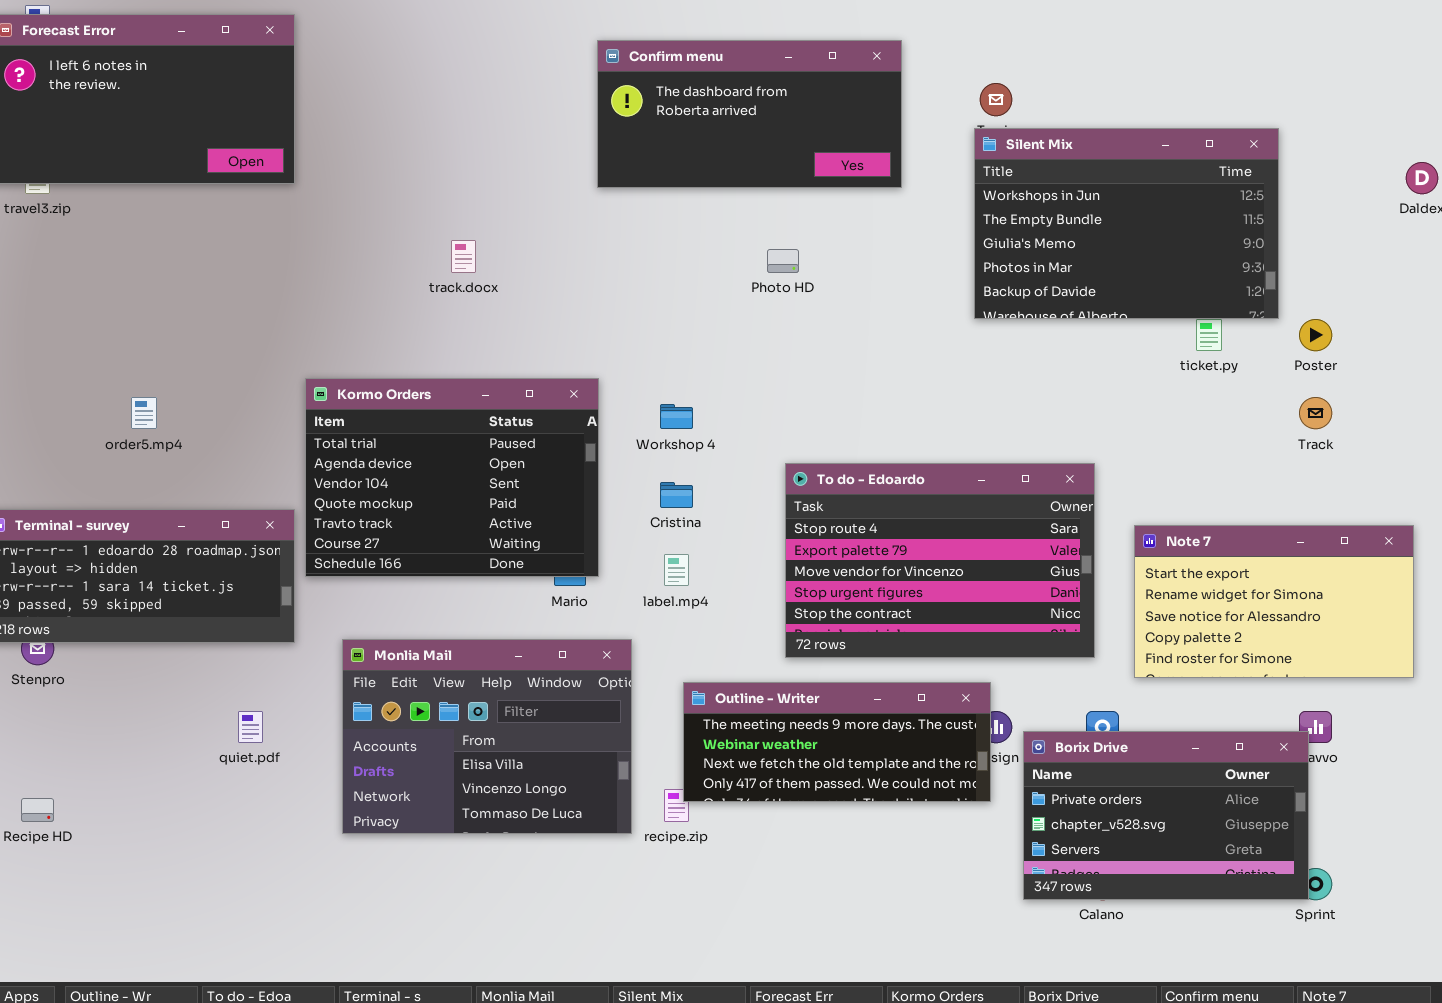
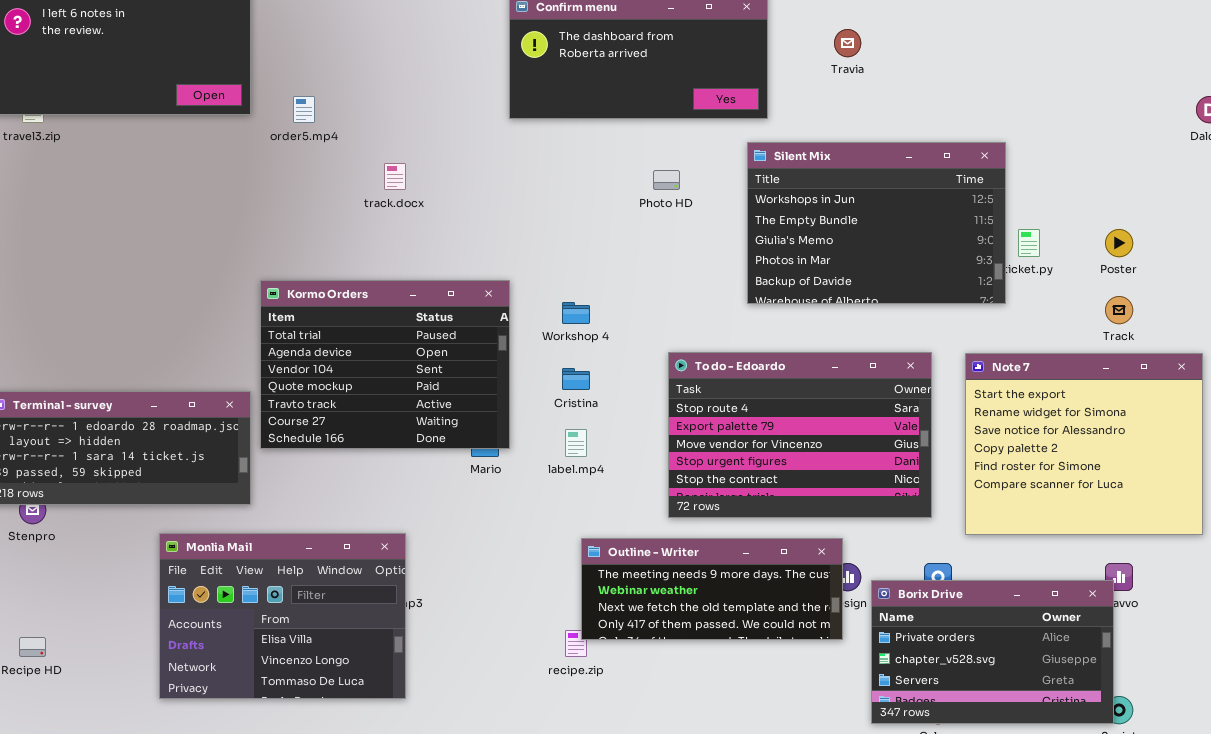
Silent Mix: [974,128,1279,319] -> [747,142,1006,304], moved
order5.mp4: [131,397,157,429] -> [293,96,315,123], moved
Note 7: [1134,525,1414,678] -> [965,353,1203,535], resized
Monlia Mail: [342,639,632,834] -> [159,533,406,699], moved

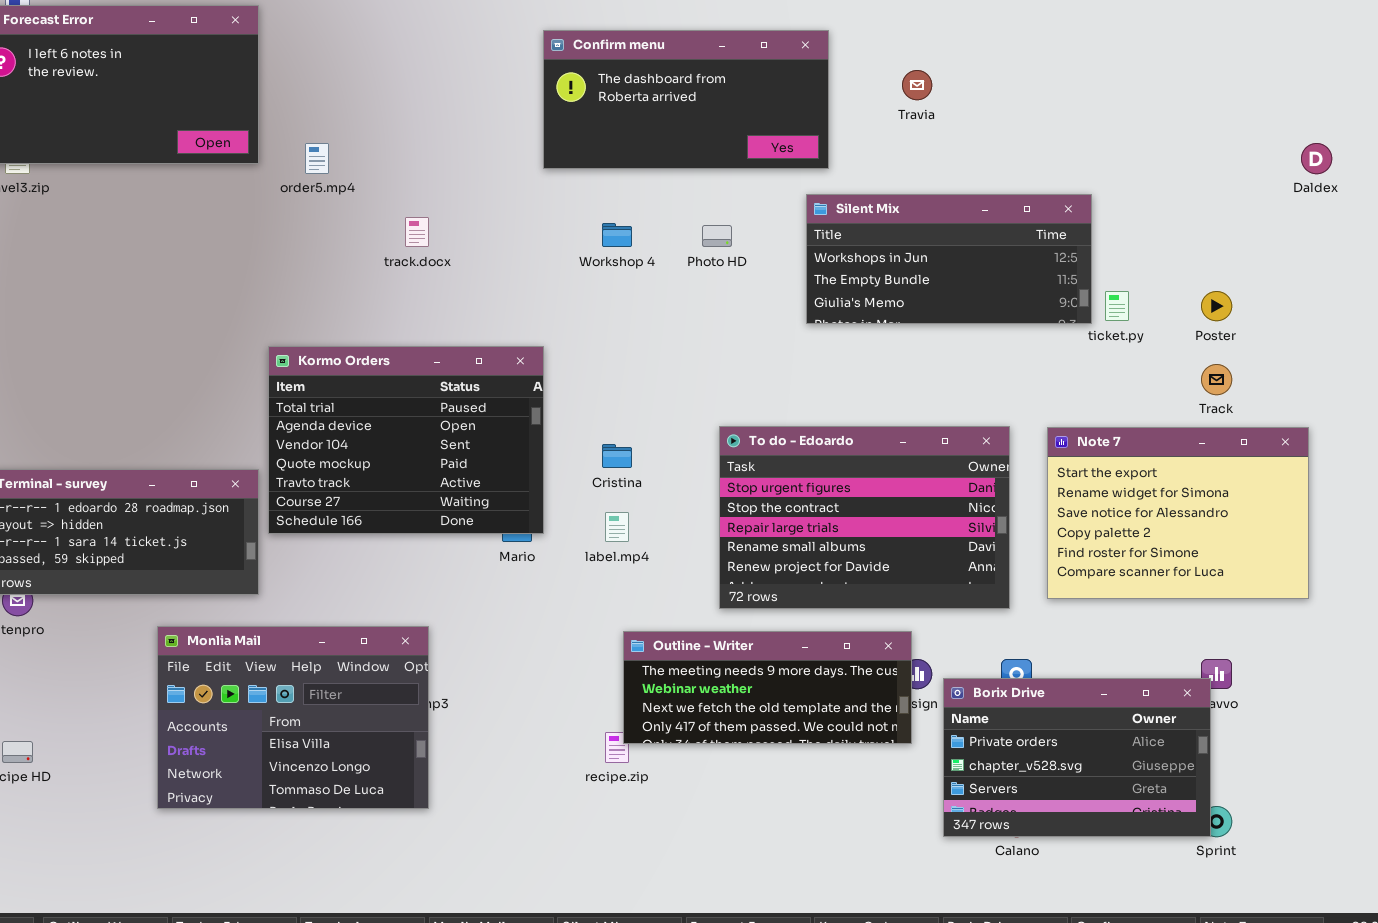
Silent Mix: [747,142,1006,304] -> [806,194,1092,324], resized
Workshop 4: [562,302,590,324] -> [602,223,632,247], moved
To do - Edoardo: [668,352,932,518] -> [719,426,1010,609], scrolled down 3 rows
Note 7: [965,353,1203,535] -> [1047,427,1309,599], resized

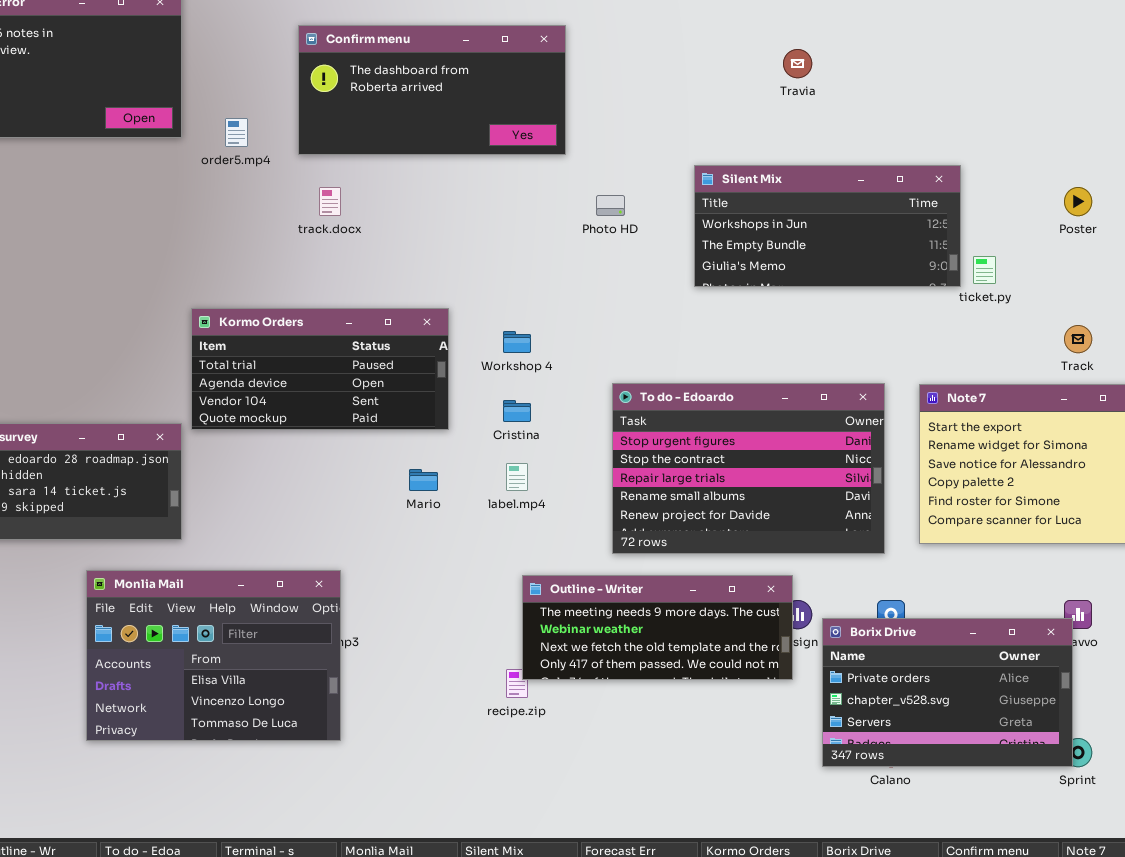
Confirm menu: [543,30,829,169] -> [298,25,566,155], moved
Workshop 4: [602,223,632,247] -> [503,331,531,353], moved
Poster: [1201,291,1232,321] -> [1064,187,1092,216], moved
Kormo Orders: [268,346,544,534] -> [191,308,449,430], resized

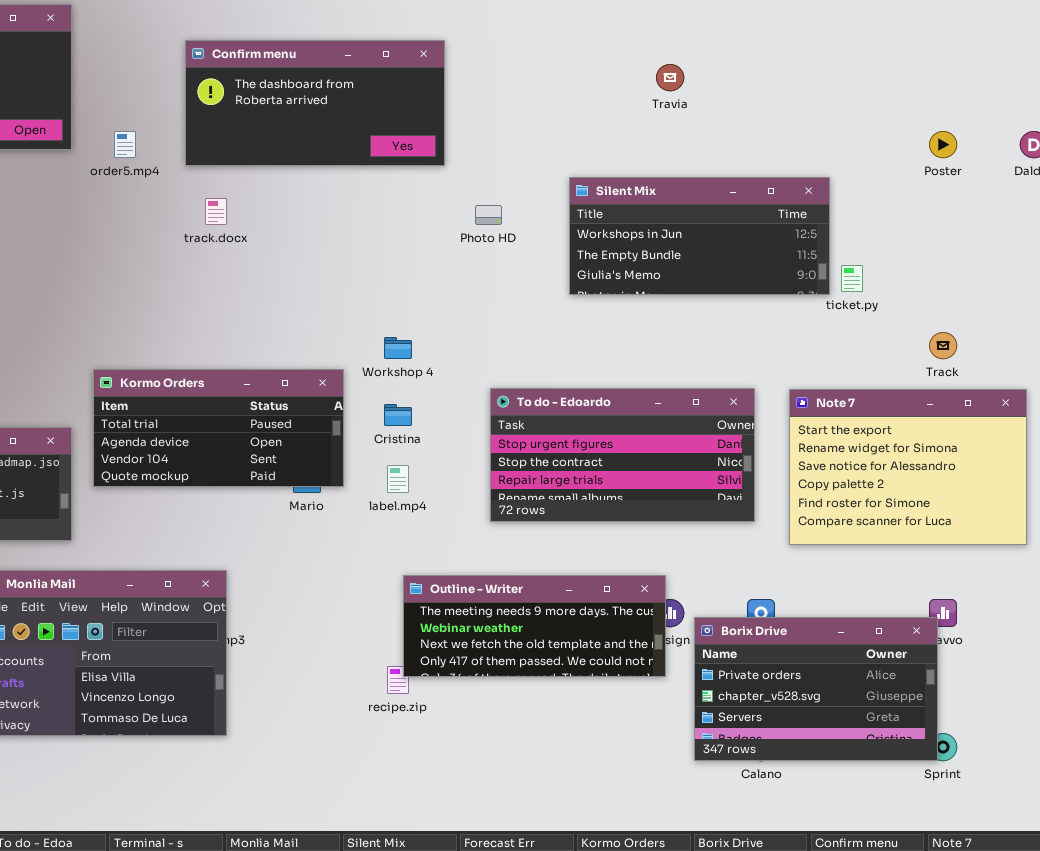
Poster: [1064,187,1092,216] -> [929,131,957,158], moved
Kormo Orders: [191,308,449,430] -> [93,369,344,487], moved
To do - Edoardo: [612,383,885,554] -> [490,388,755,522], resized

